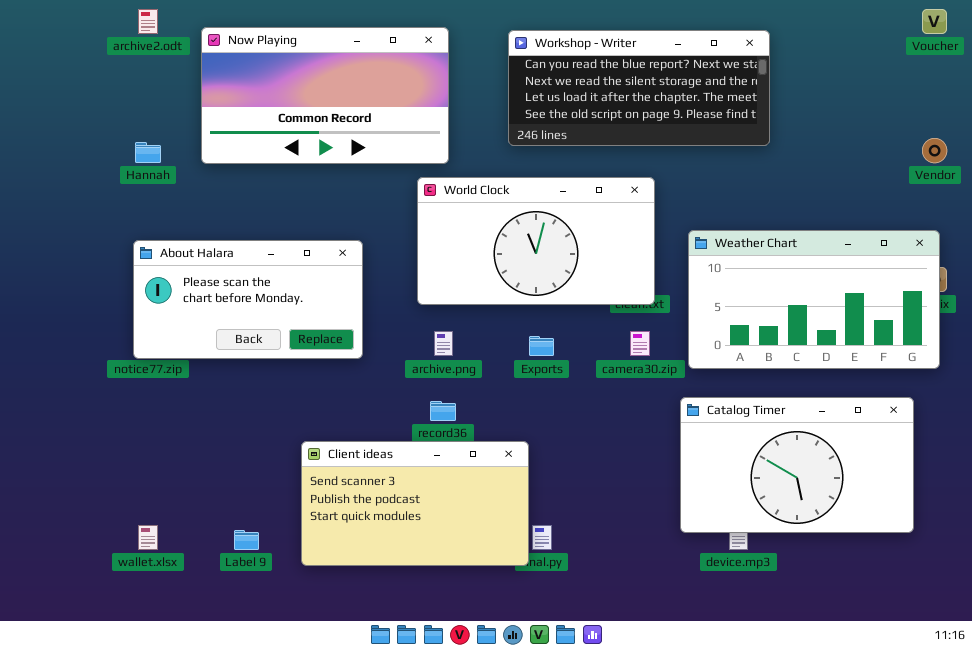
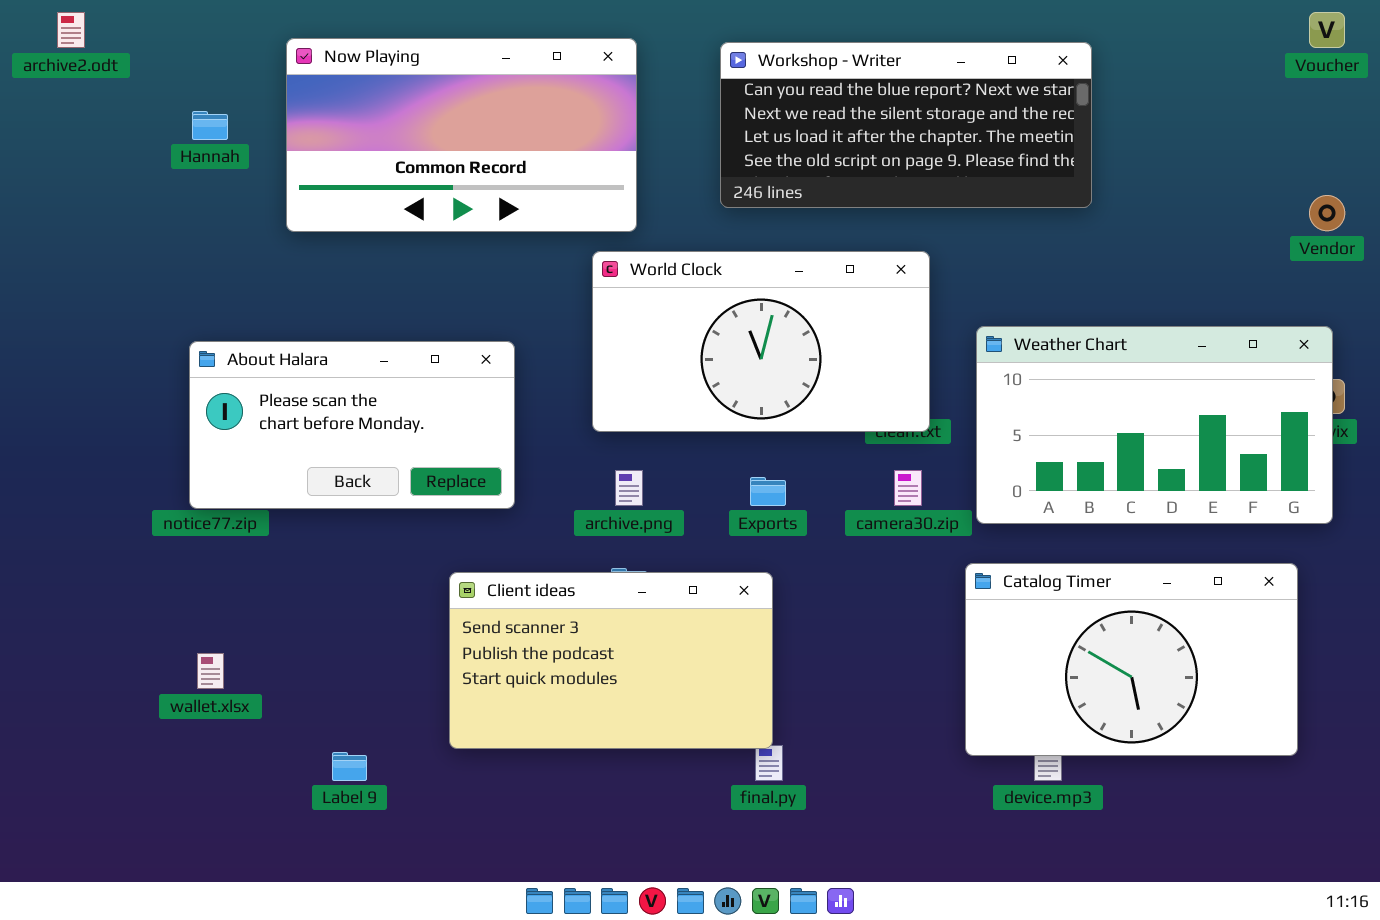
archive2.odt: [138,9,158,34] -> [57,12,85,48], moved
Hannah: [135,142,161,163] -> [192,111,228,140], moved
Client ideas: [301,441,529,566] -> [449,572,773,749], moved
wallet.xlsx: [138,525,158,550] -> [197,653,224,689], moved

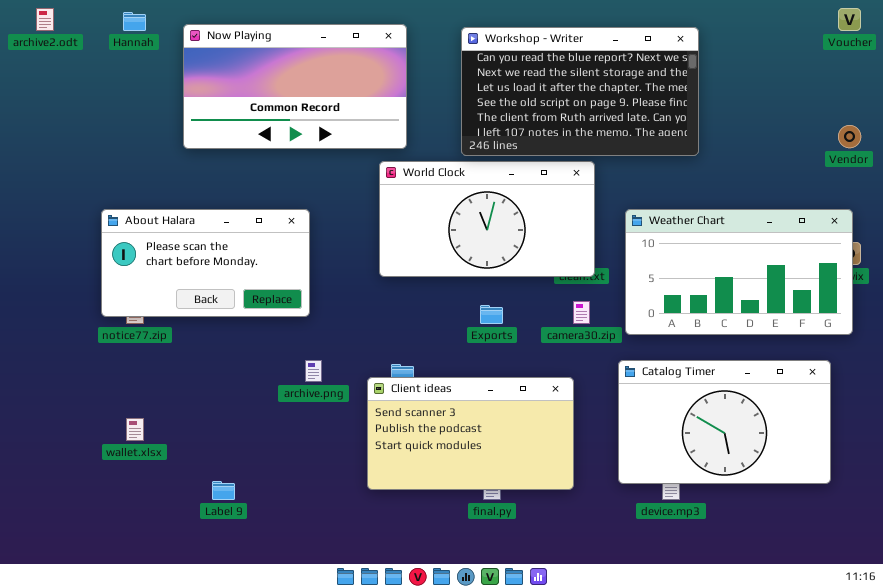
Workshop - Writer: [720,42,1092,208] -> [461,27,699,156], resized
Hannah: [192,111,228,140] -> [123,12,146,31], moved
About Halara: [189,341,515,509] -> [101,209,310,317], moved
archive.png: [615,470,643,506] -> [305,360,322,382], moved
Client ideas: [449,572,773,749] -> [367,377,574,490], moved

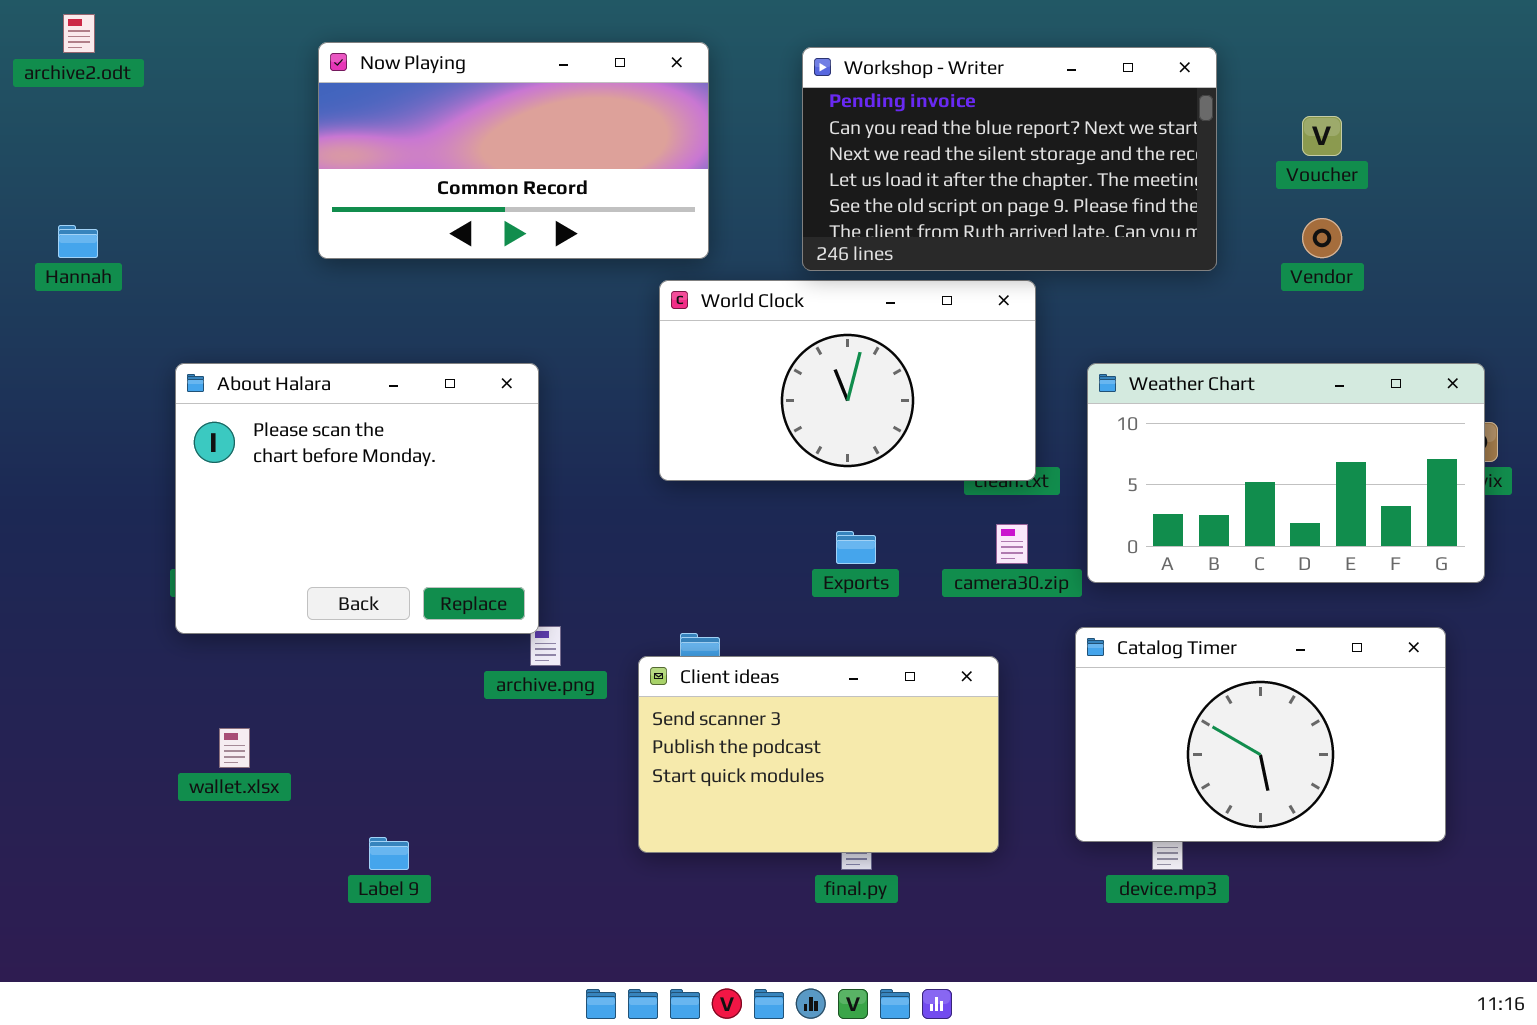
Voucher: [838,8,861,31] -> [1302,116,1342,156], moved
Hannah: [123,12,146,31] -> [58,225,98,258], moved
Workshop - Writer: [461,27,699,156] -> [802,47,1217,271], scrolled up 1 row
Vendor: [838,125,861,148] -> [1302,218,1342,258], moved
About Halara: [101,209,310,317] -> [175,363,539,634], resized

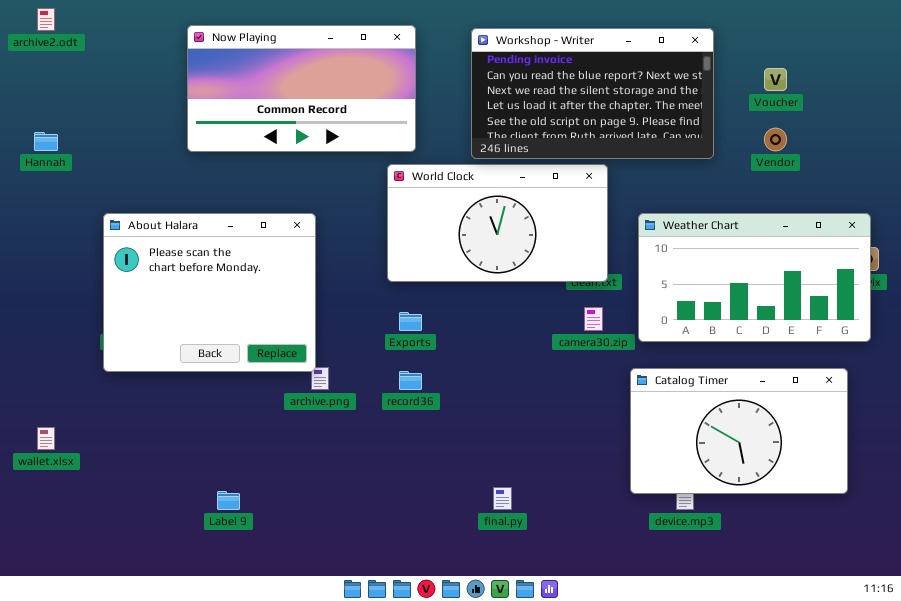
Exports: [836,531,876,564] -> [399,312,422,331], moved
Client ideas: [638,656,999,853] -> none, closed
wallet.xlsx: [219,728,250,768] -> [37,427,55,450], moved

